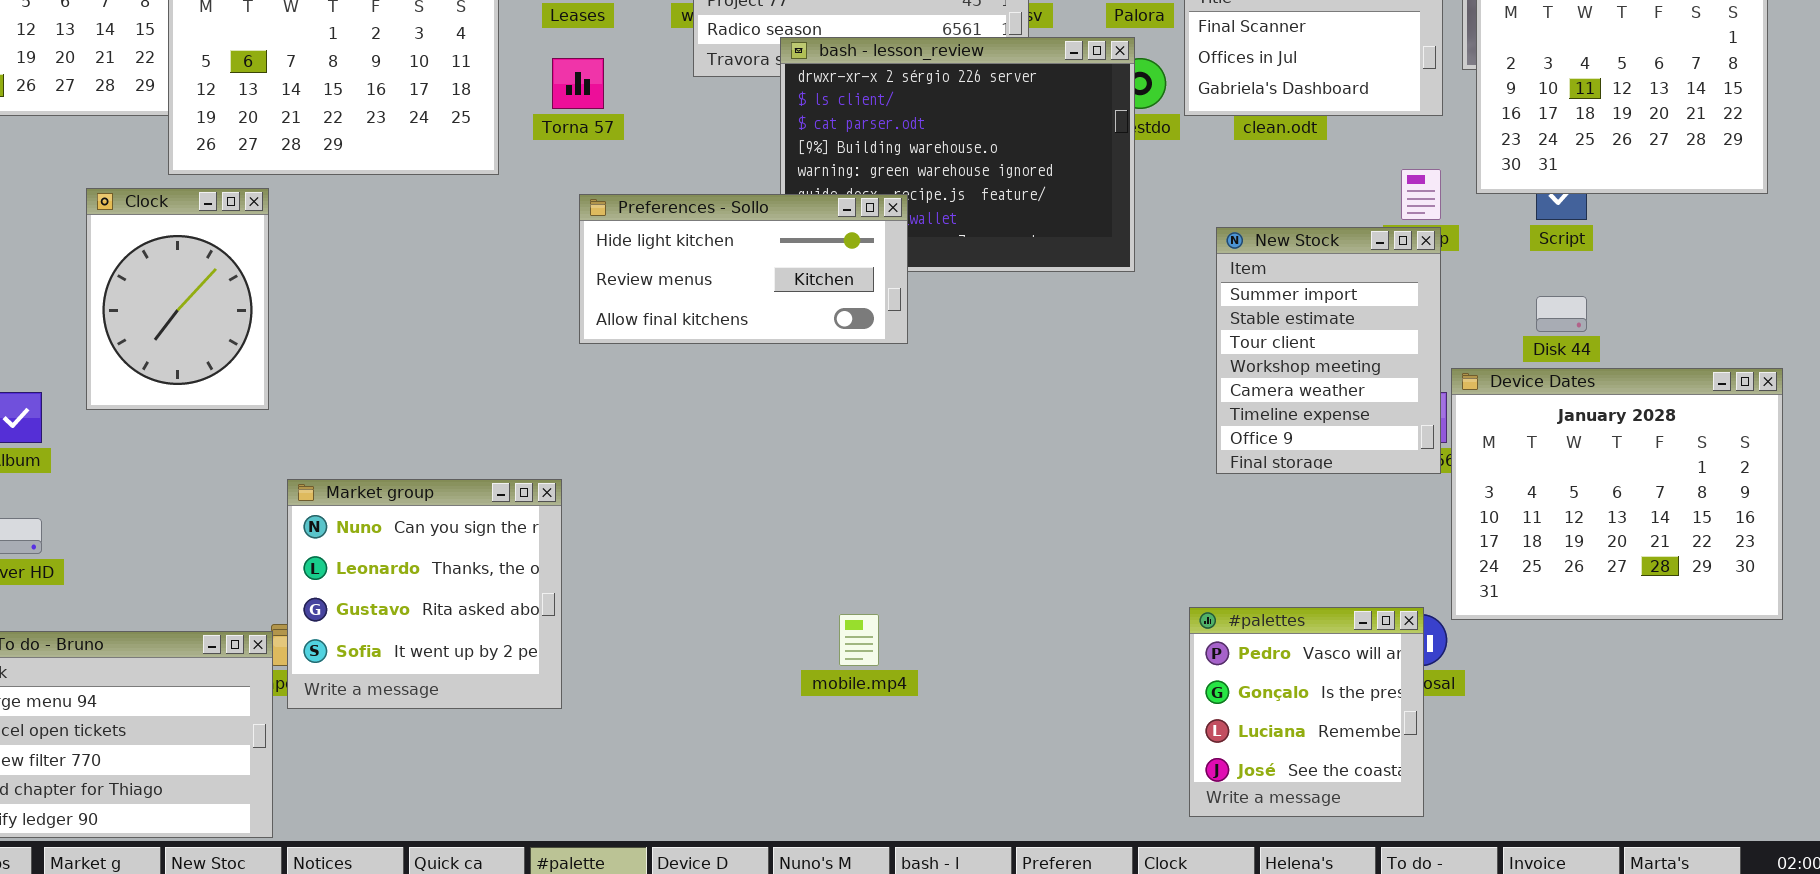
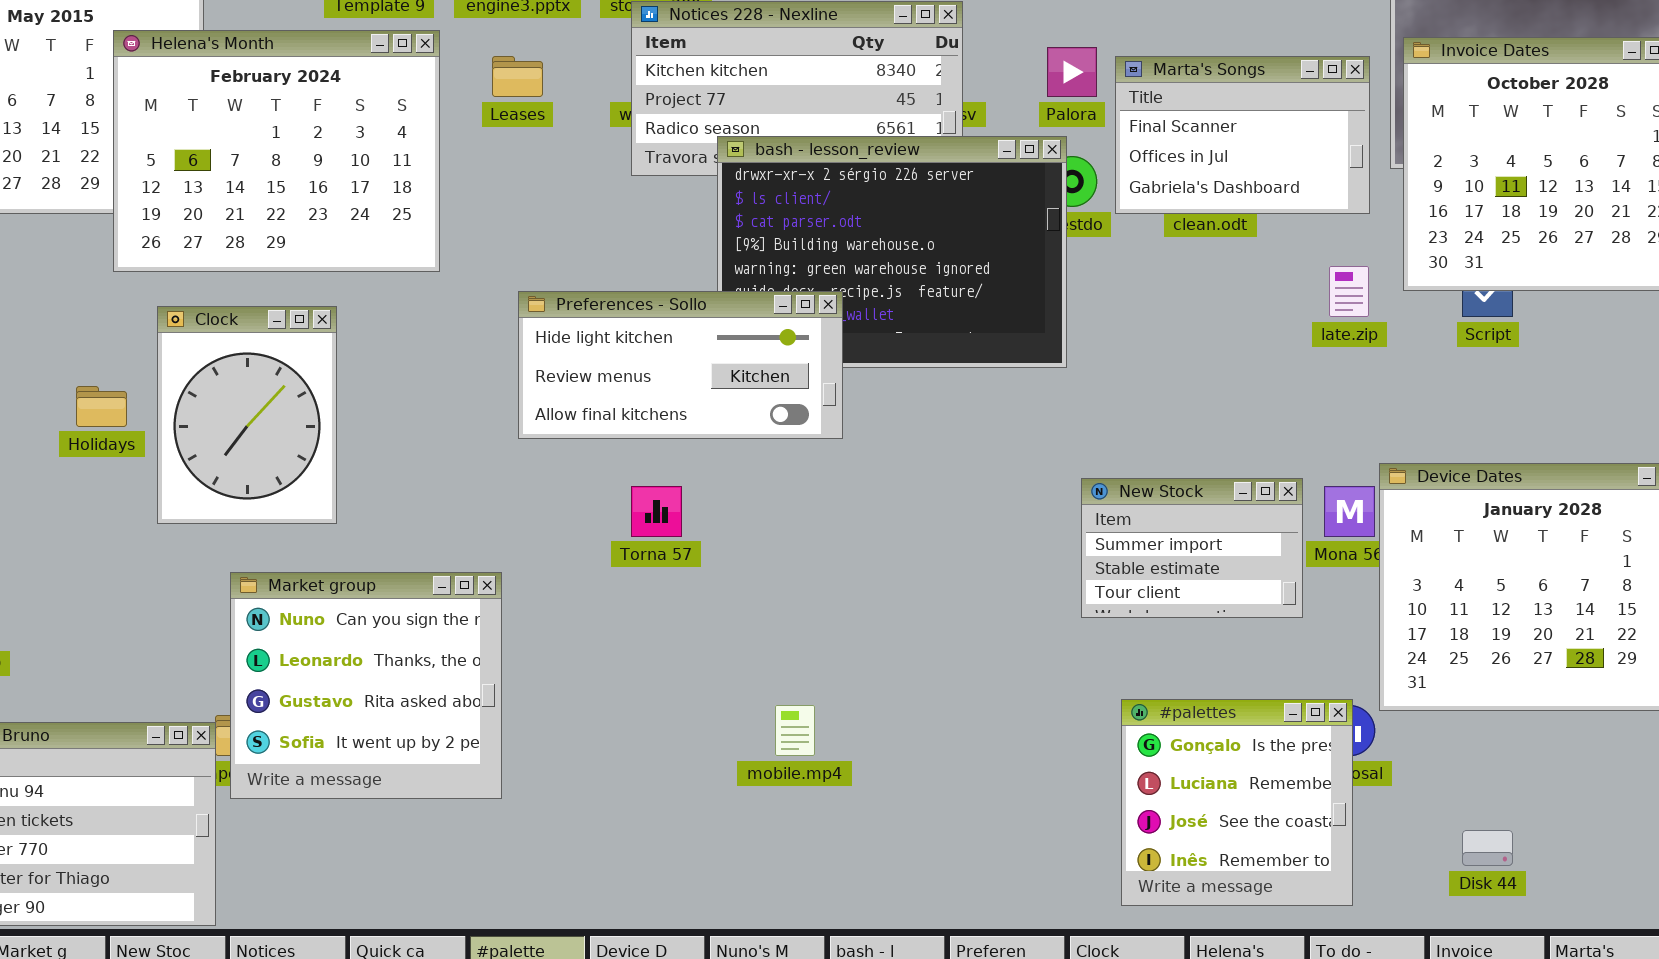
Torna 57: [552,58,604,109] -> [631,486,682,537], moved
Clock: [86,188,269,410] -> [157,306,337,524], moved
New Stock: [1216,227,1441,474] -> [1081,478,1303,618], moved, resized
Disk 44: [1536,296,1587,332] -> [1462,830,1513,866], moved
#palettes: [1189,607,1424,817] -> [1121,699,1353,906], scrolled down 1 row

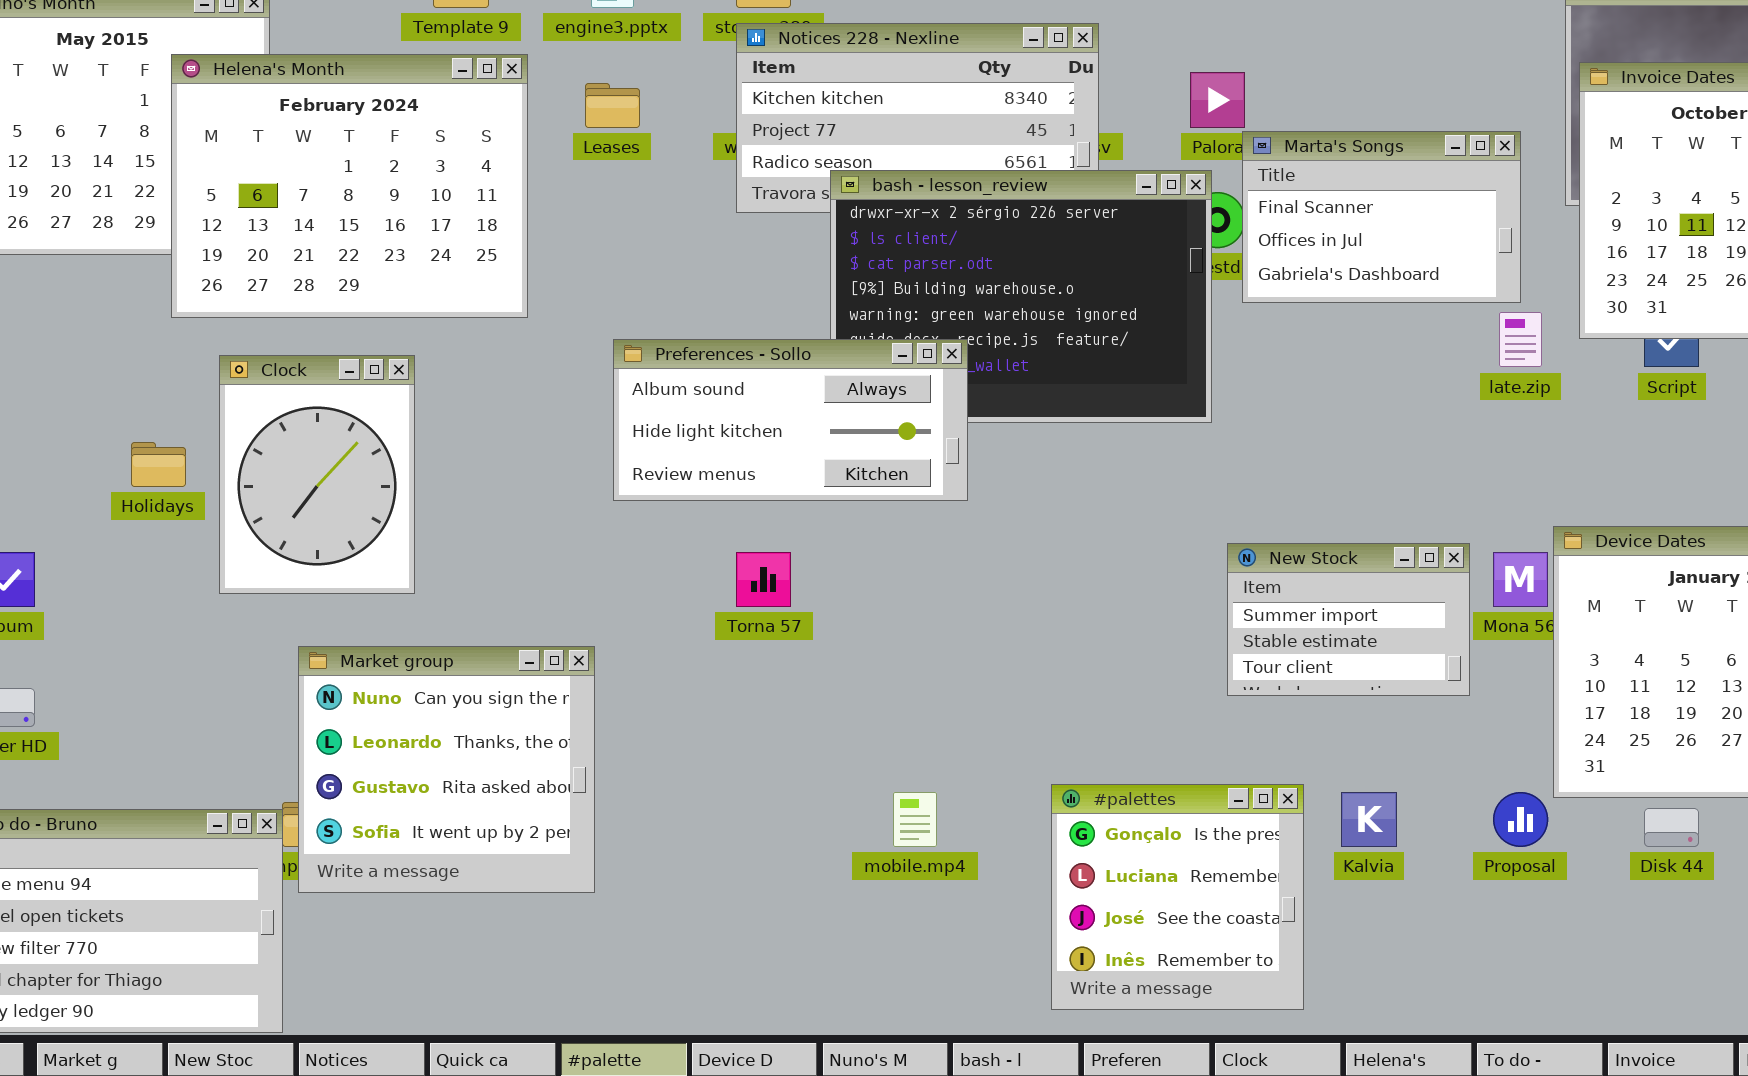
Marta's Songs: [1115,56,1370,214] -> [1242,131,1521,303], moved
Preferences - Sollo: [518,291,843,439] -> [613,339,968,501], scrolled up 1 row
#palettes: [1121,699,1353,906] -> [1051,784,1304,1010], moved
Disk 44: [1462,830,1513,866] -> [1644,808,1699,847], moved

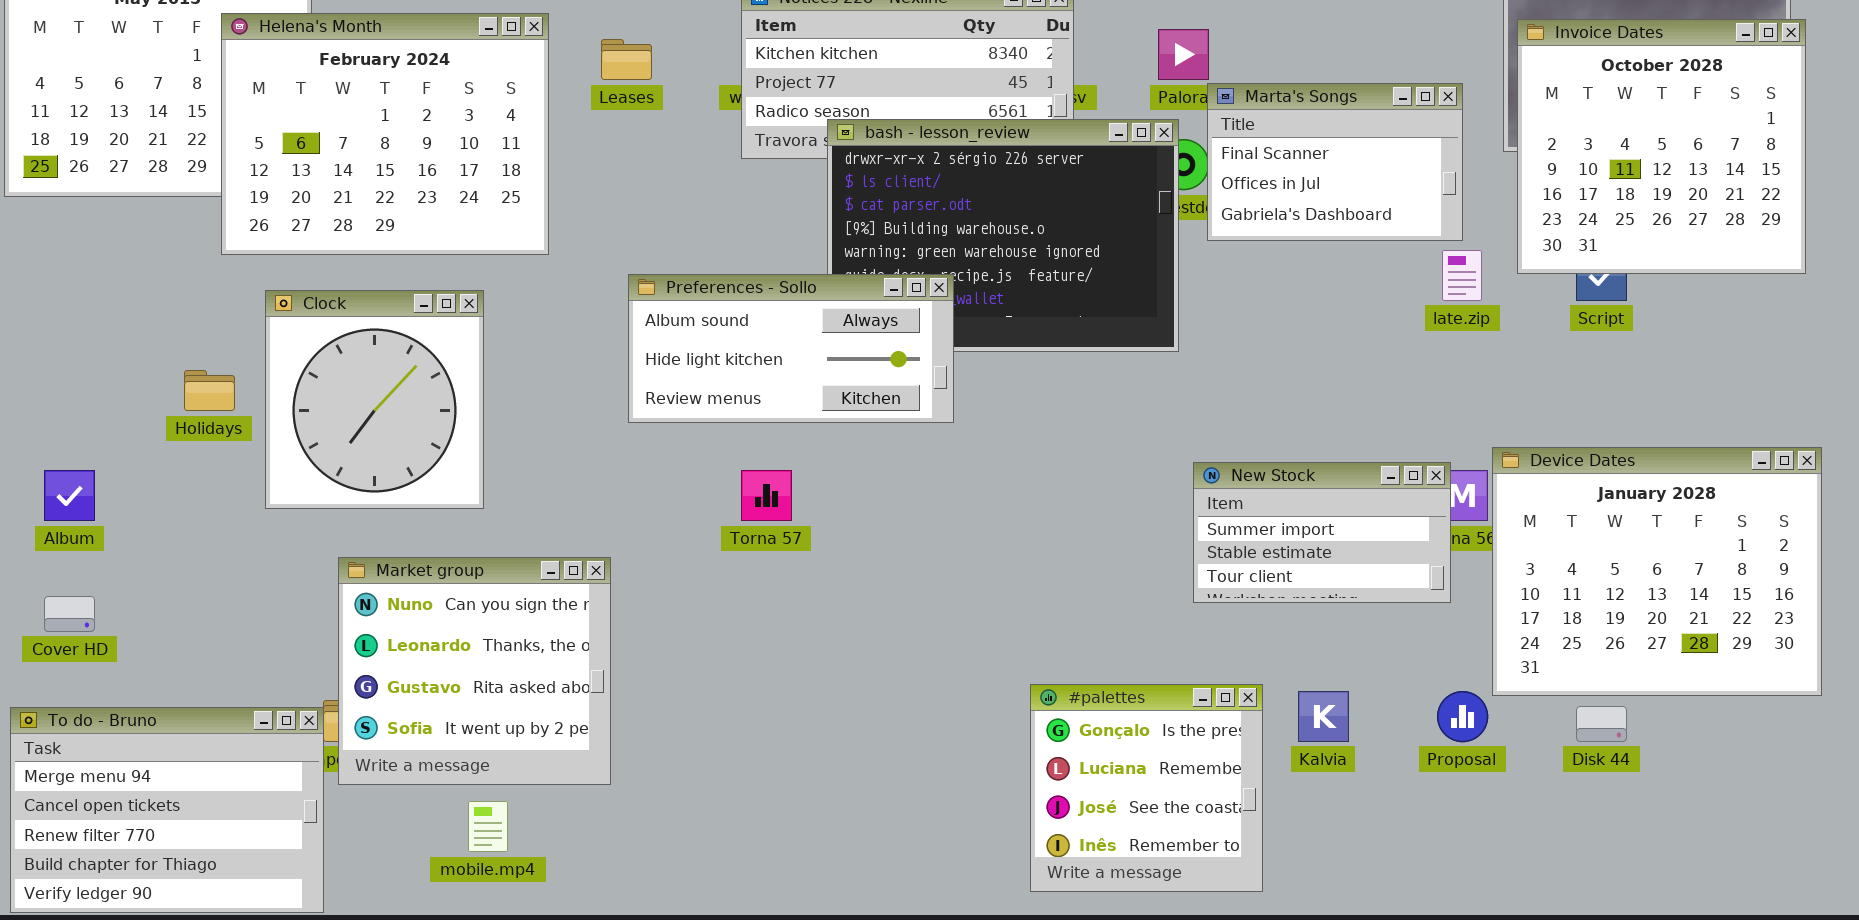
Clock: [219,355,415,594] -> [265,290,484,509], resized
New Stock: [1227,543,1470,696] -> [1193,462,1451,603], resized
mobile.mp4: [893,792,937,847] -> [468,801,508,852], moved

